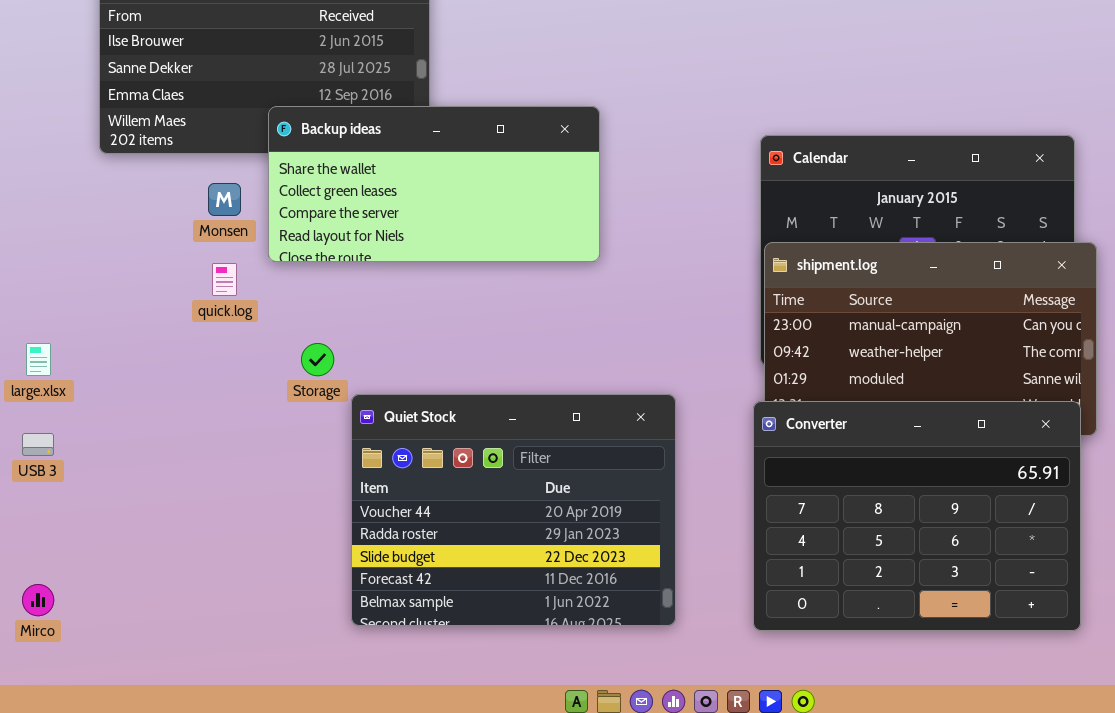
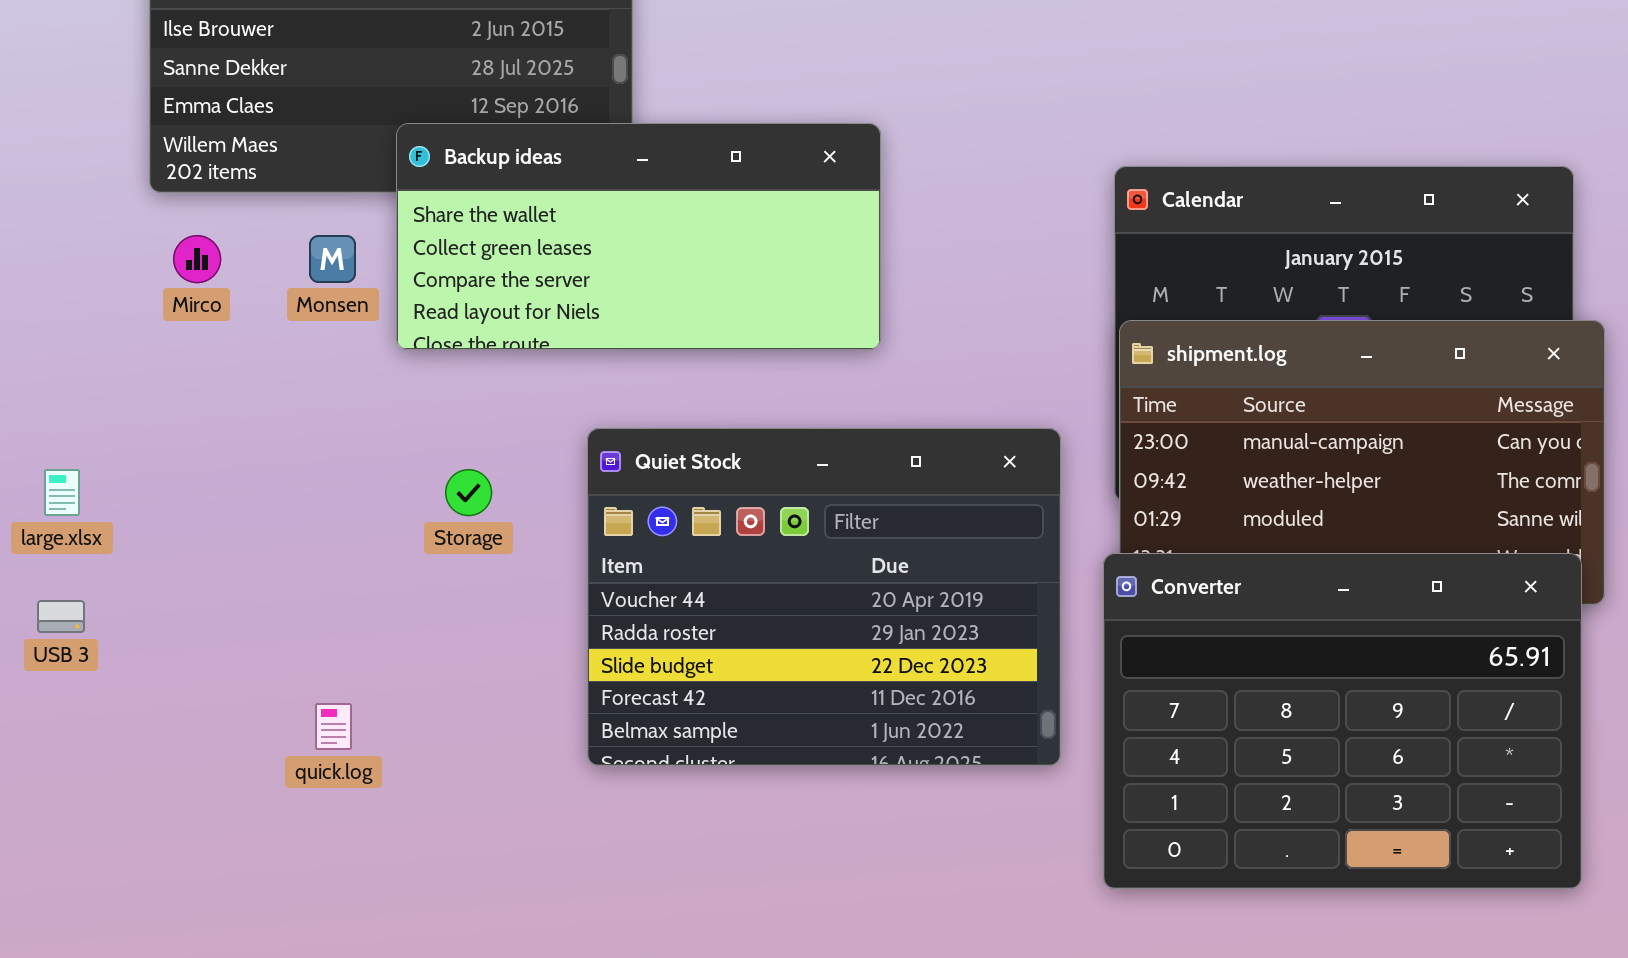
quick.log: [212,263,237,296] -> [315,703,352,750], moved
Quiet Stock: [351,394,676,626] -> [587,428,1061,766], moved
Mirco: [22,584,54,616] -> [173,235,221,283], moved

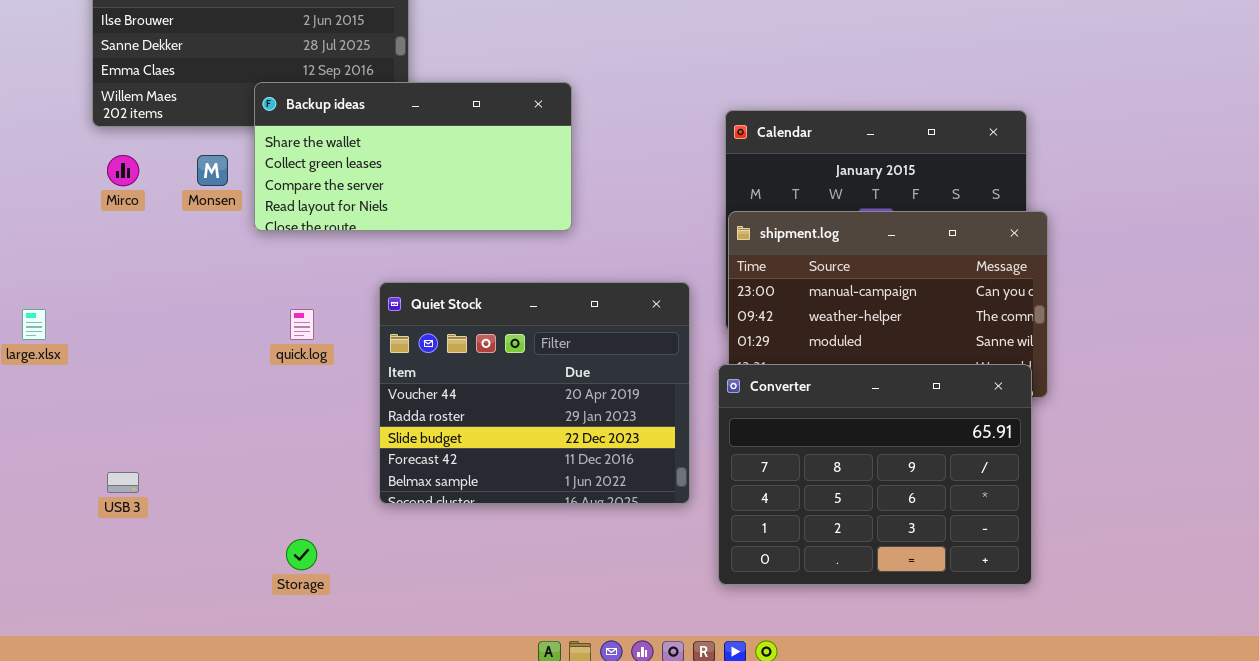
Storage: [445,469,492,516] -> [286,539,317,570], moved
USB 3: [37,600,85,633] -> [107,472,139,493], moved
quick.log: [315,703,352,750] -> [290,309,314,340], moved

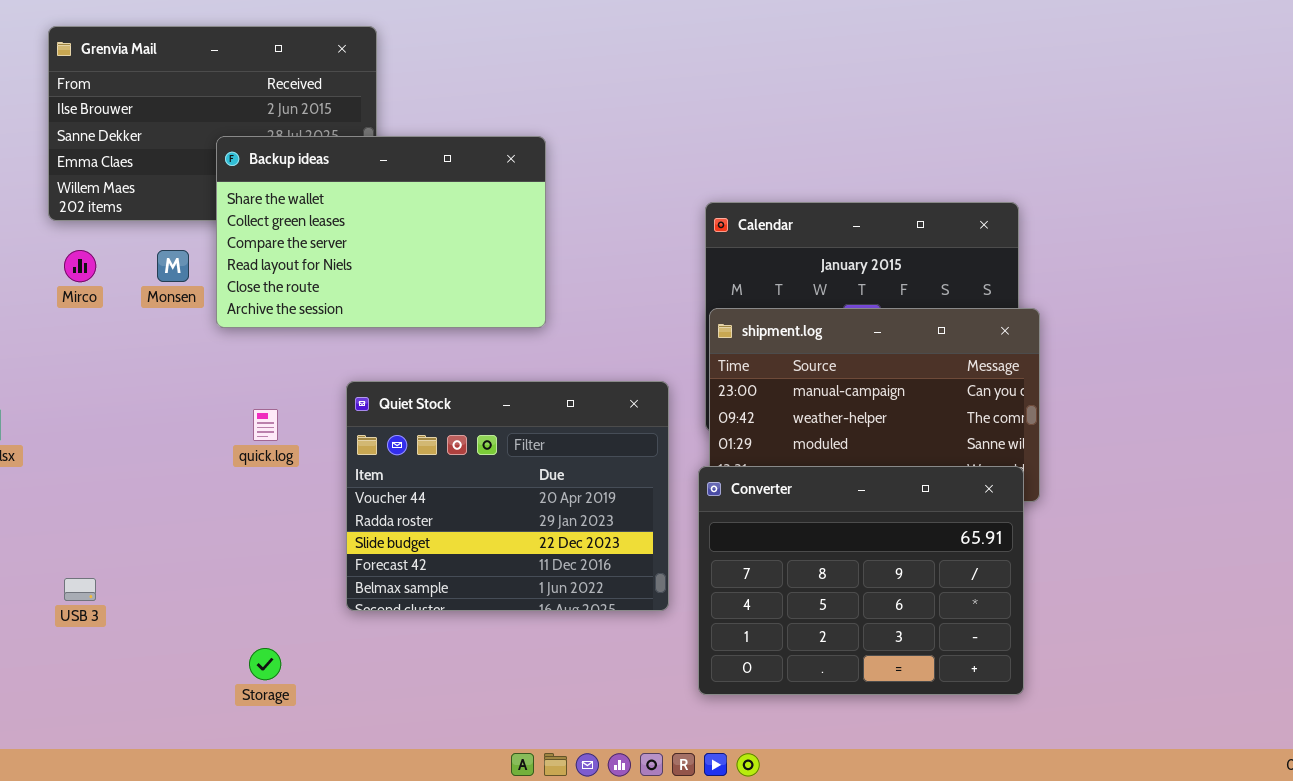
Backup ideas: [254,82,572,231] -> [216,136,546,328], resized

